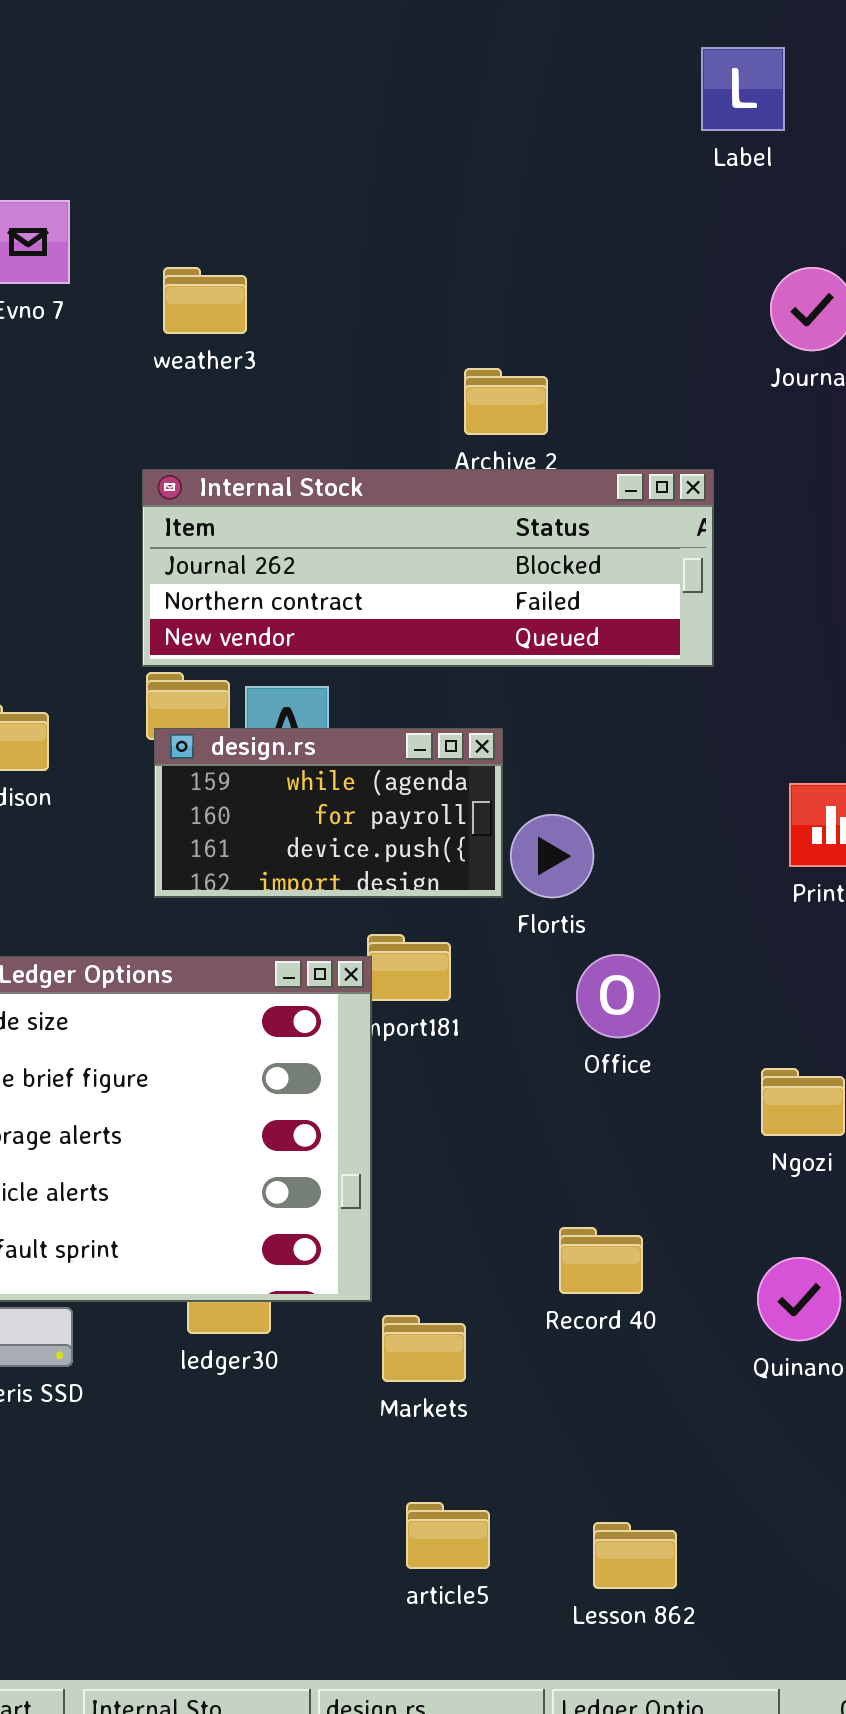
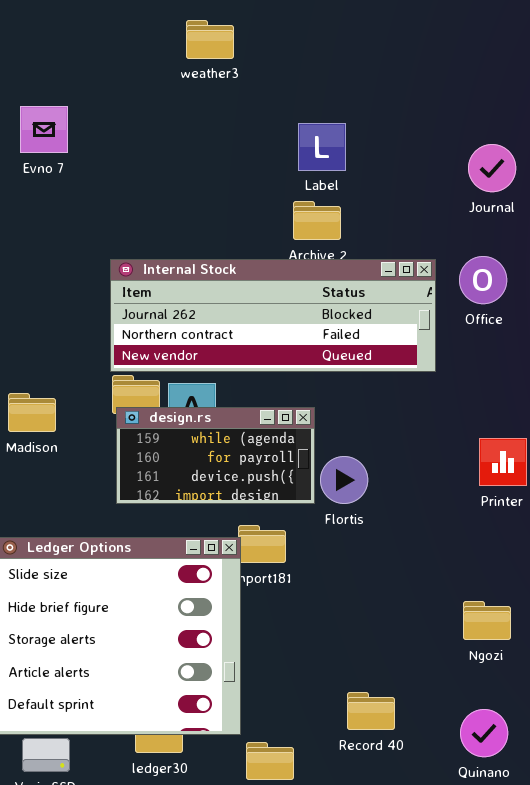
Label: [701,47,785,131] -> [298,123,346,171], moved
weather3: [163,267,247,334] -> [186,20,234,59], moved
Office: [576,954,660,1038] -> [459,256,507,304], moved

